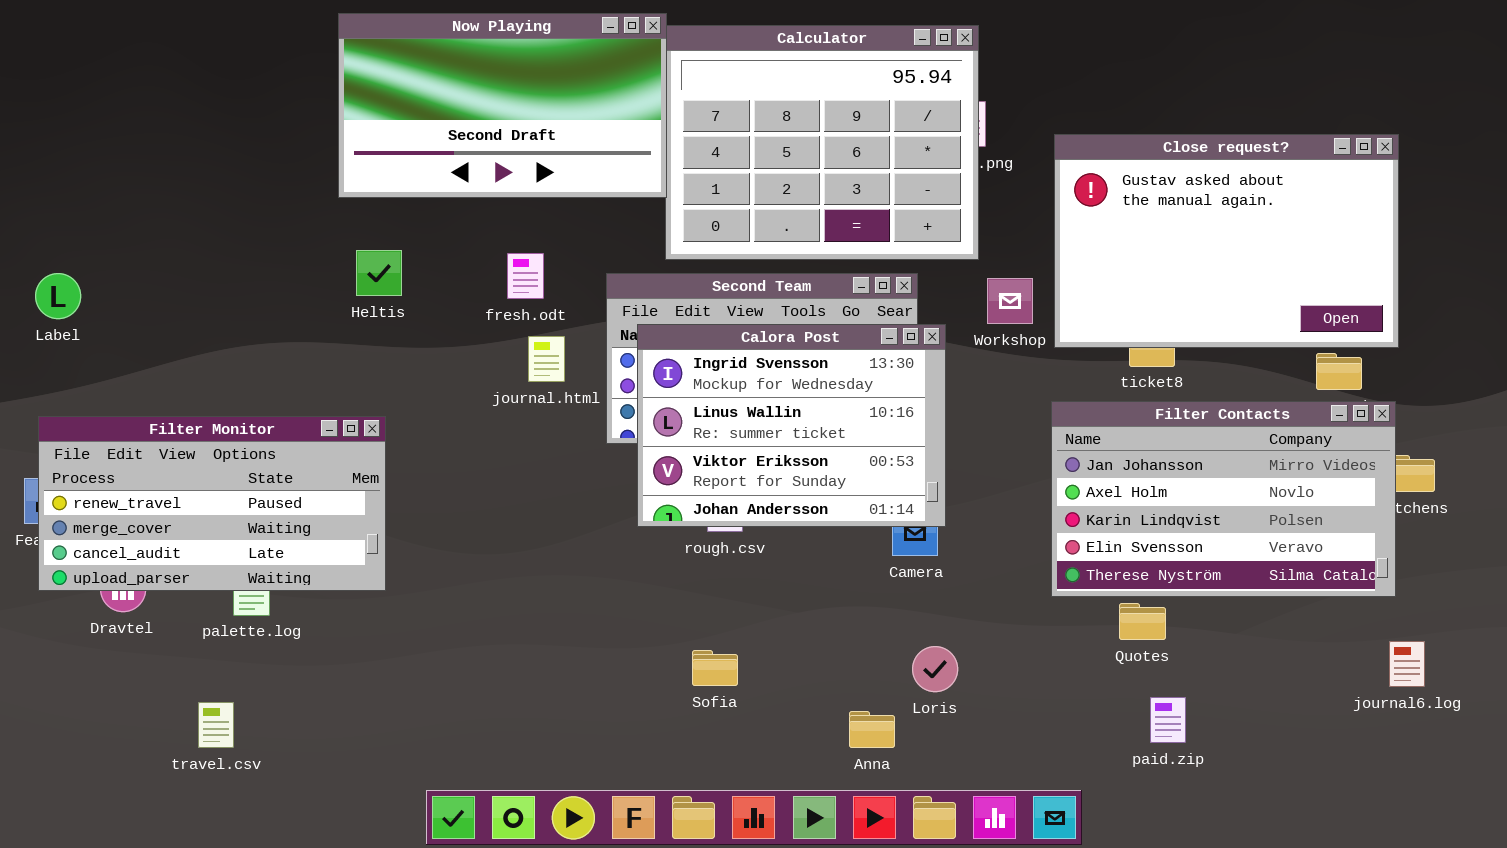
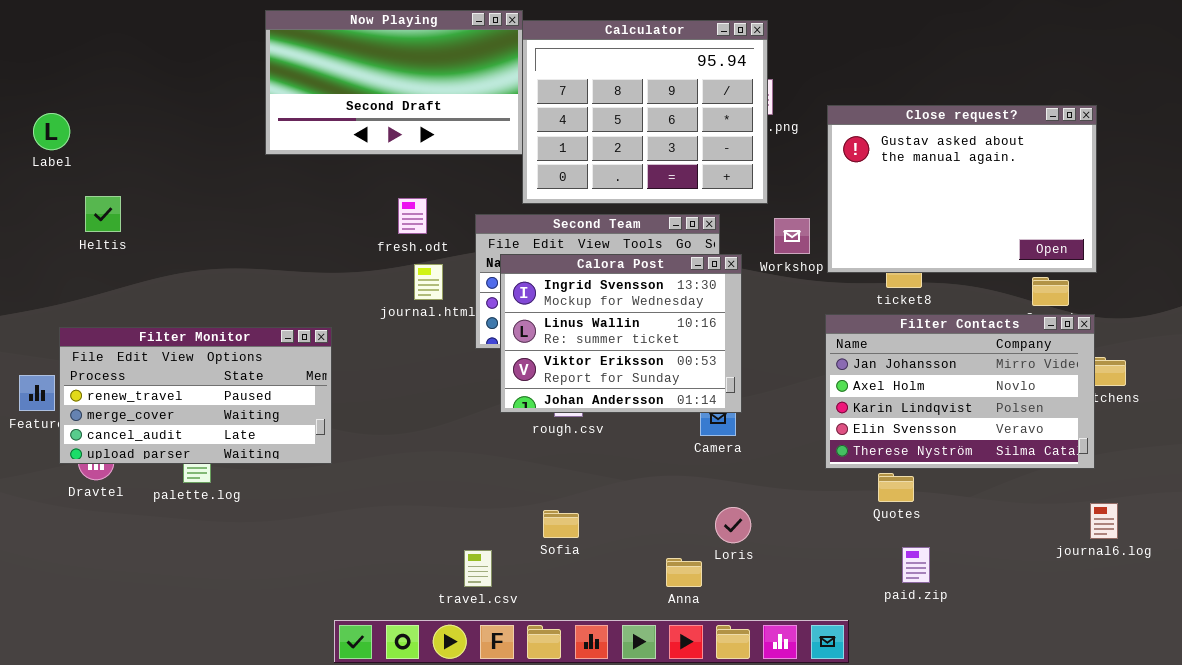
Heltis: [356,250,402,296] -> [85,196,121,232], moved
Label: [35,273,81,319] -> [33,113,70,150], moved
Filter Monitor: [38,416,386,591] -> [59,327,332,464], moved
travel.csv: [198,702,234,748] -> [464,550,492,587], moved

